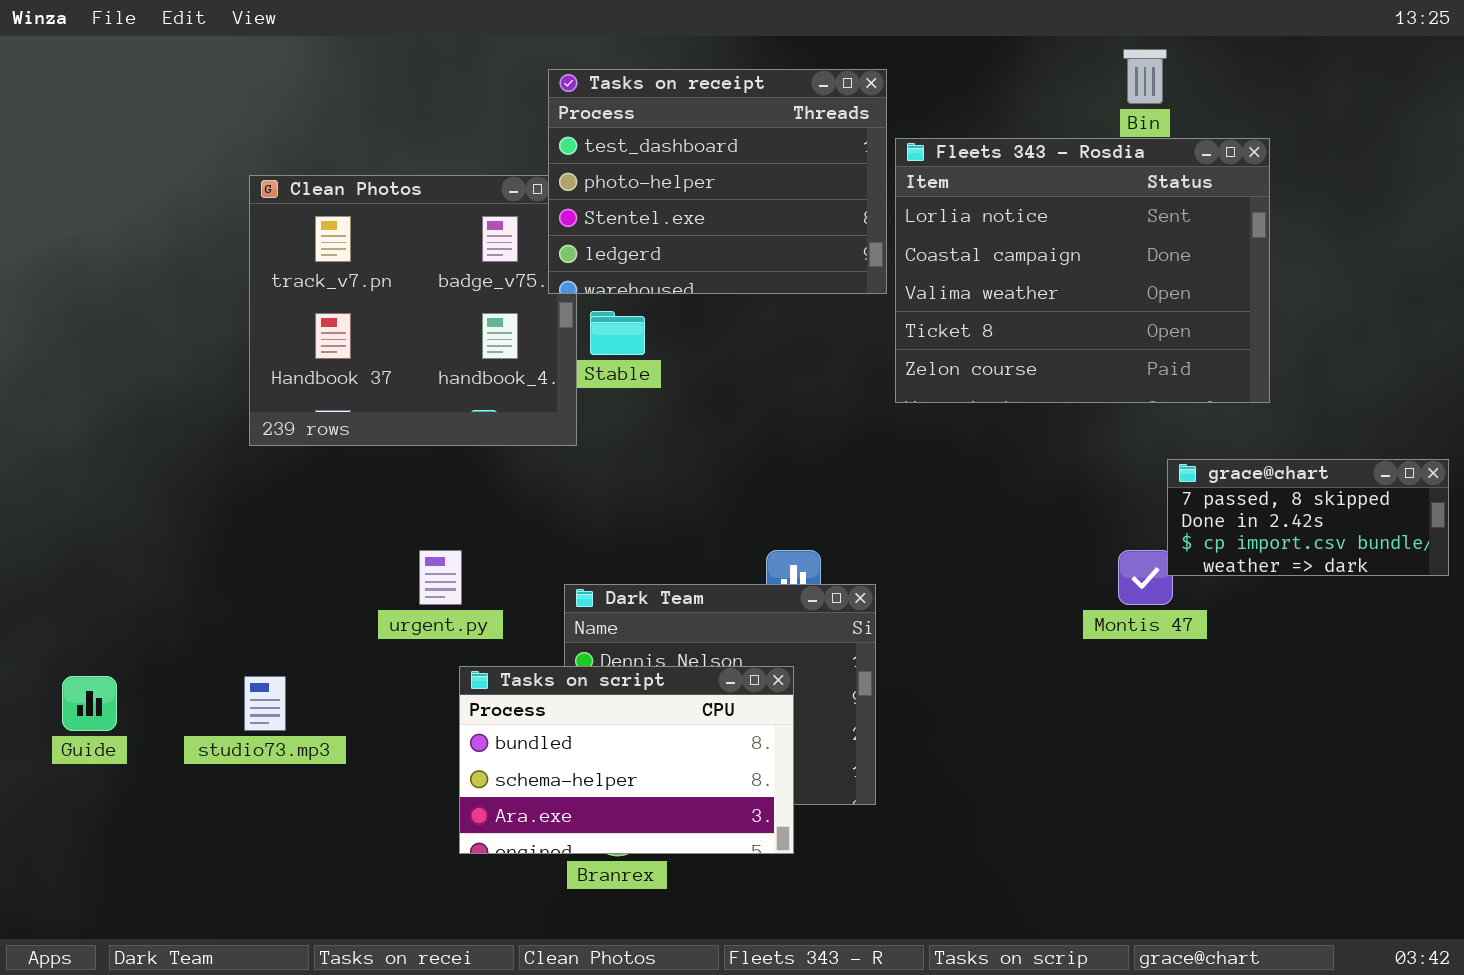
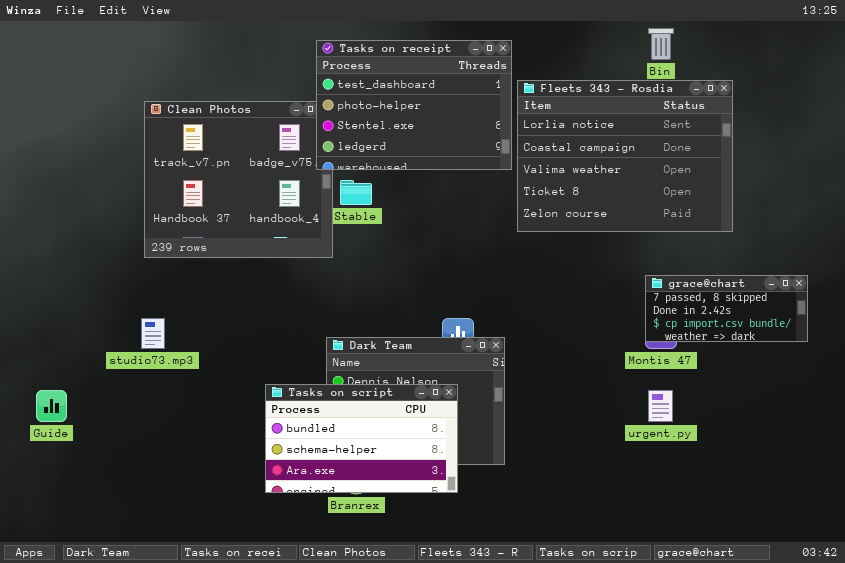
grace@chart: [1167,459,1449,576] -> [645,275,808,342], moved
urgent.py: [419,550,462,605] -> [648,390,673,422], moved
studio73.mp3: [244,676,286,731] -> [141,318,165,349], moved

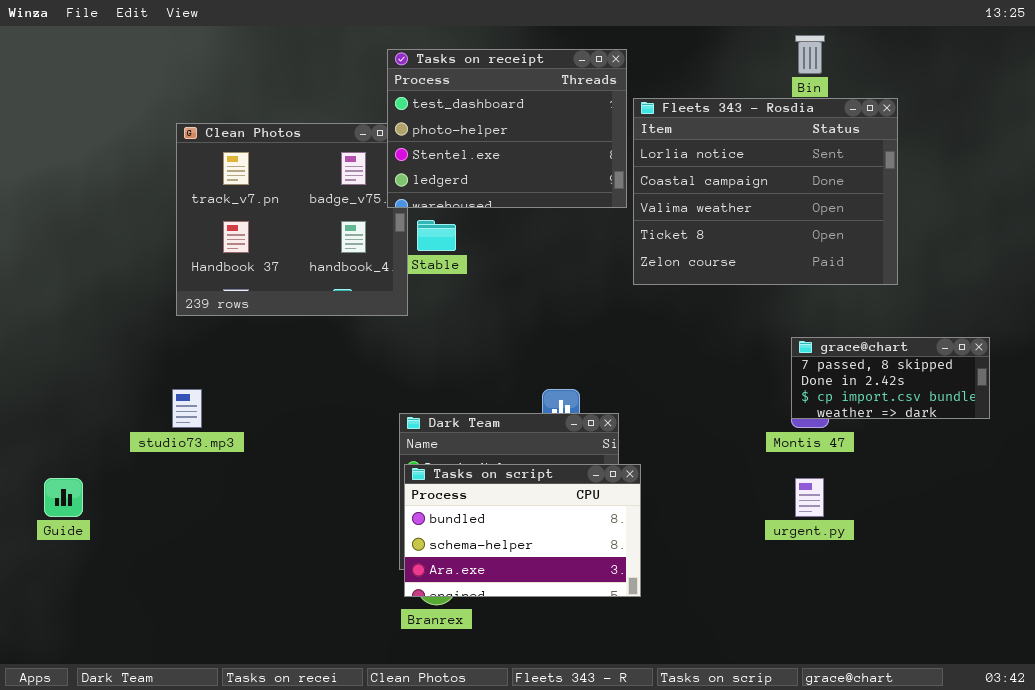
Tasks on script: [265,384,458,493] -> [404,464,641,597], moved

